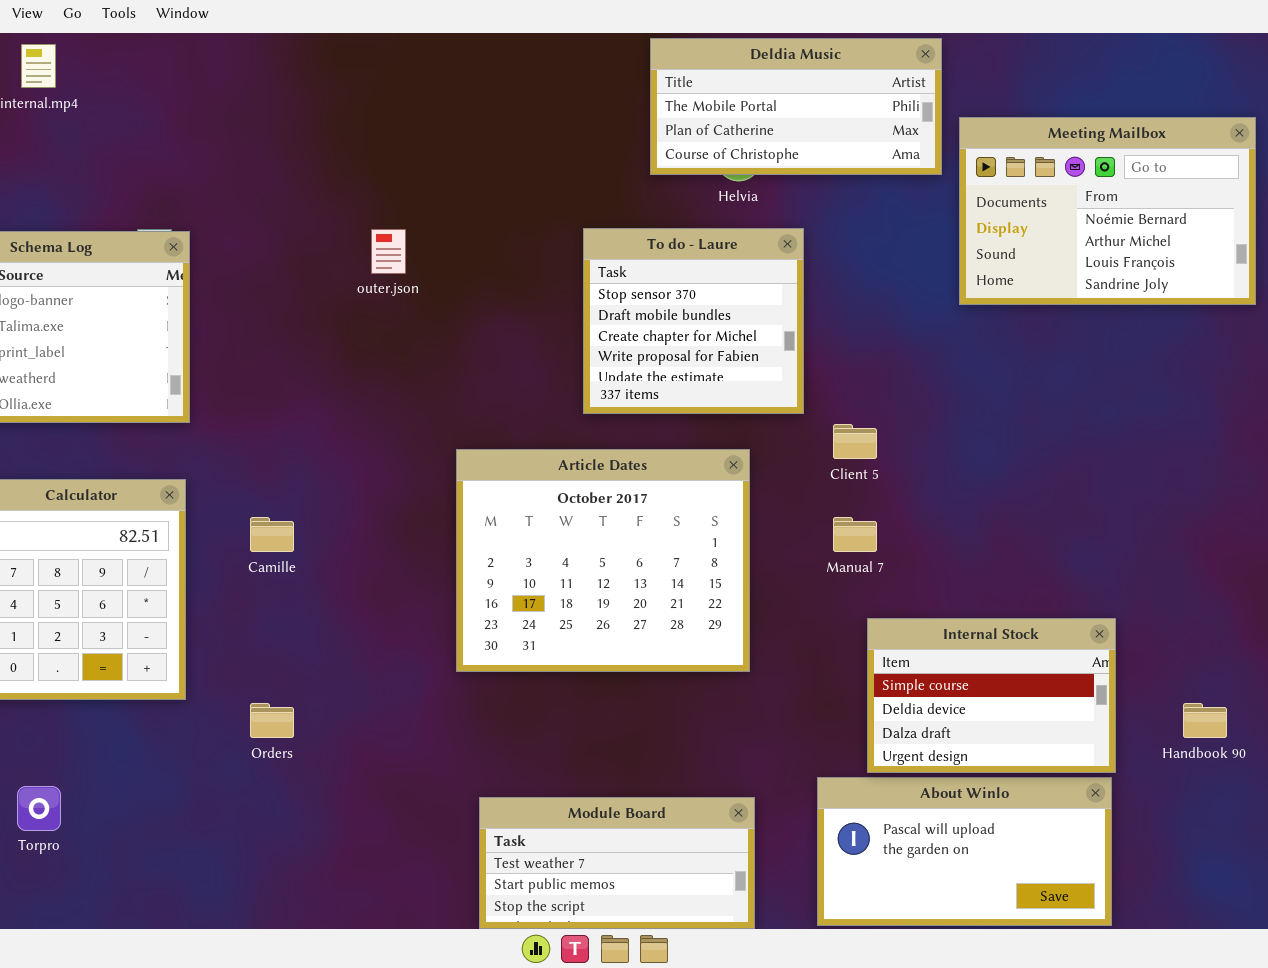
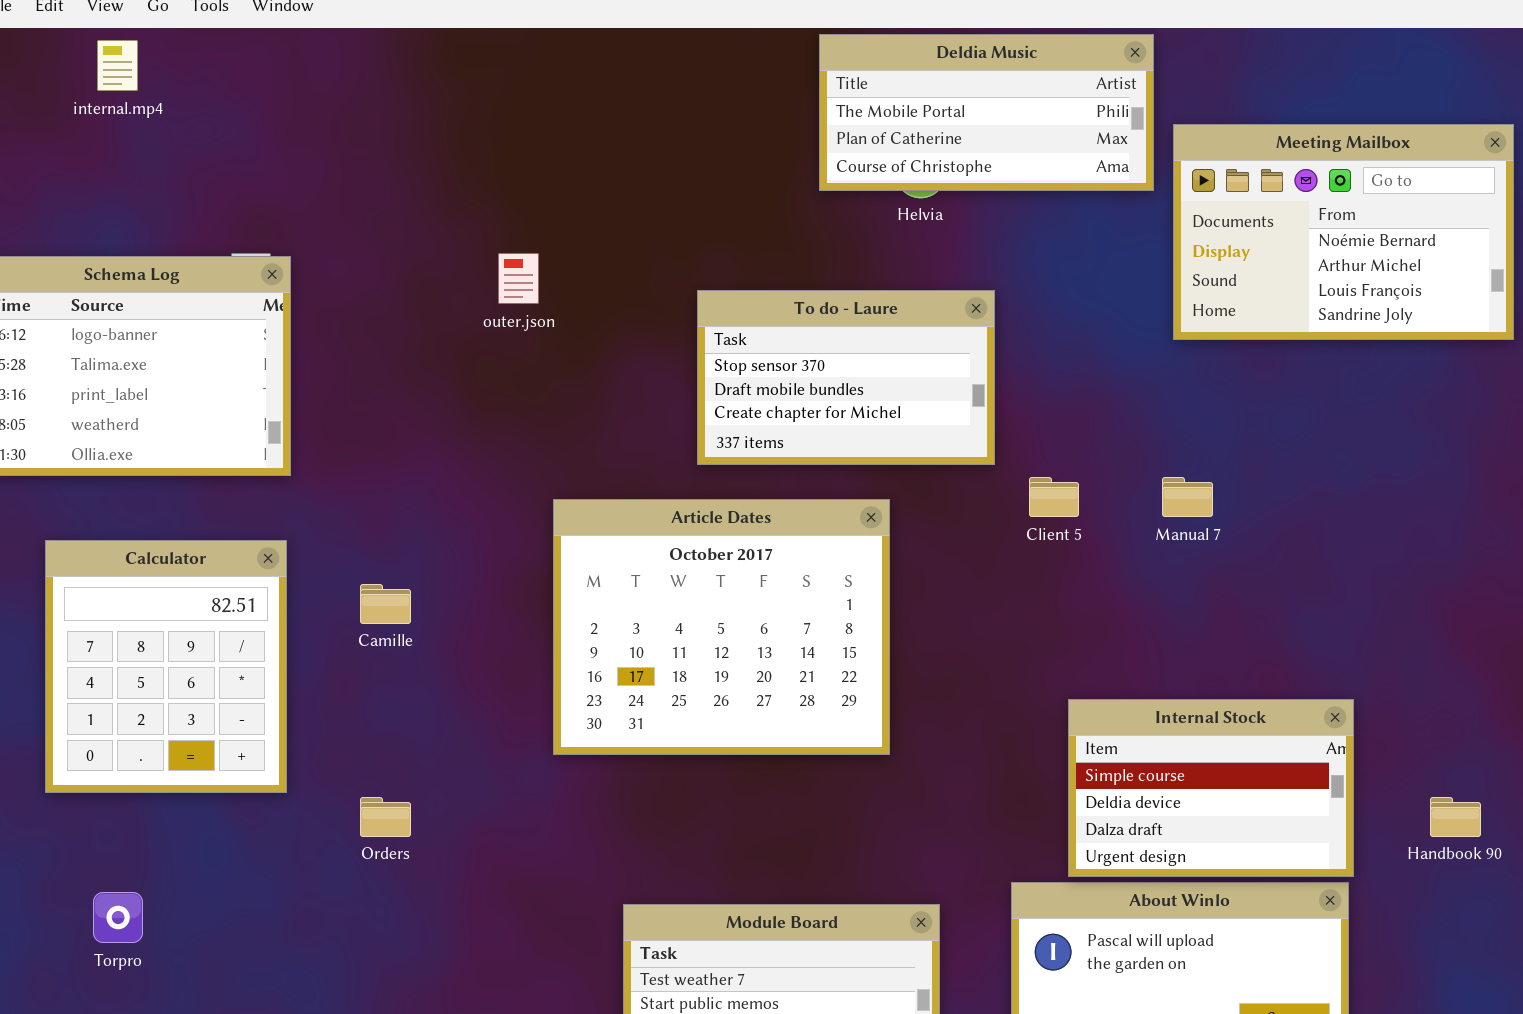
To do - Laure: [583,228,804,414] -> [697,290,995,465], resized
Article Dates: [456,449,750,672] -> [553,499,890,755], moved
Manual 7: [833,517,877,552] -> [1162,477,1213,517], moved

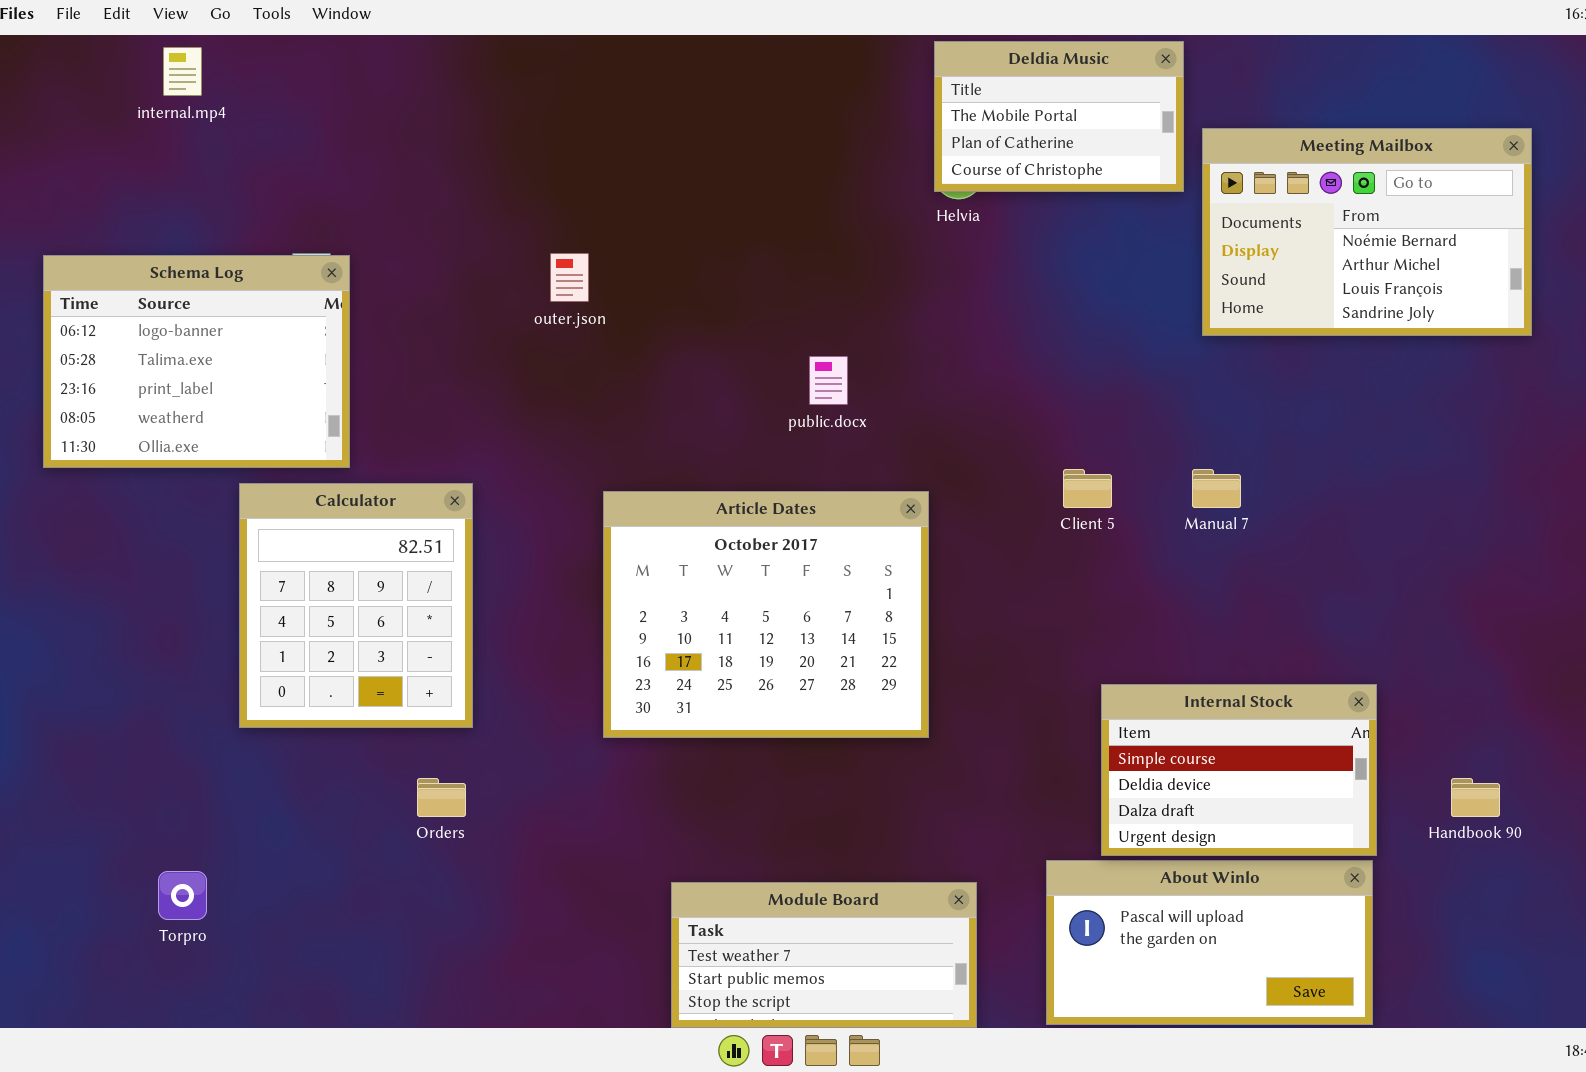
Deldia Music: [819,34,1154,191] -> [934,41,1184,192], resized
To do - Laure: [697,290,995,465] -> none, closed
Calculator: [45,540,287,793] -> [239,483,473,728], moved

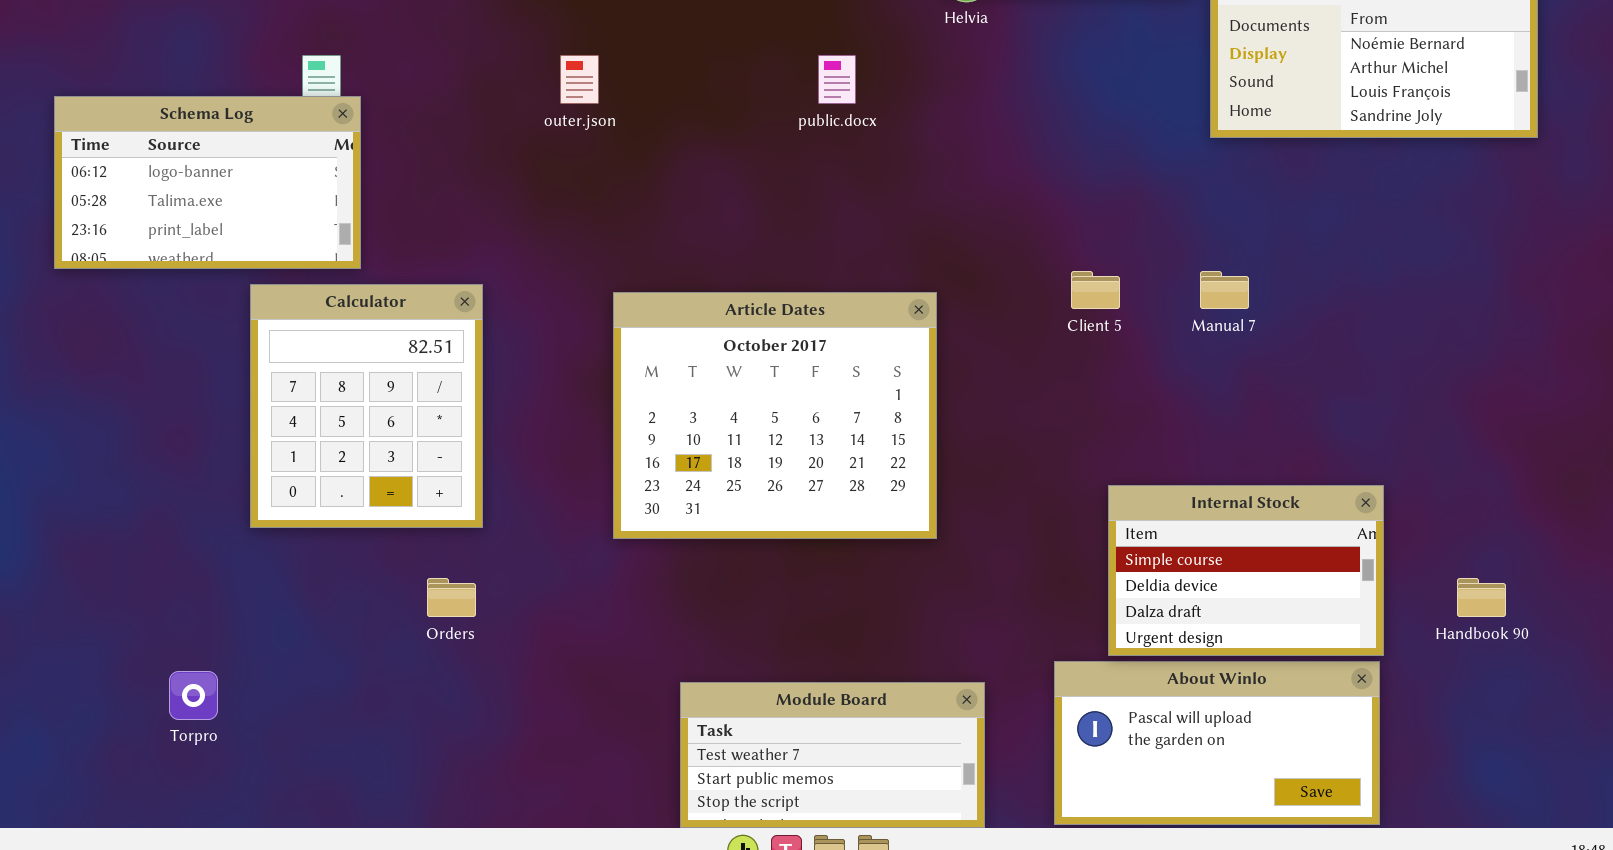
Schema Log: [43,255,350,468] -> [54,96,361,269], resized
public.docx: [809,356,848,405] -> [818,55,856,104], moved

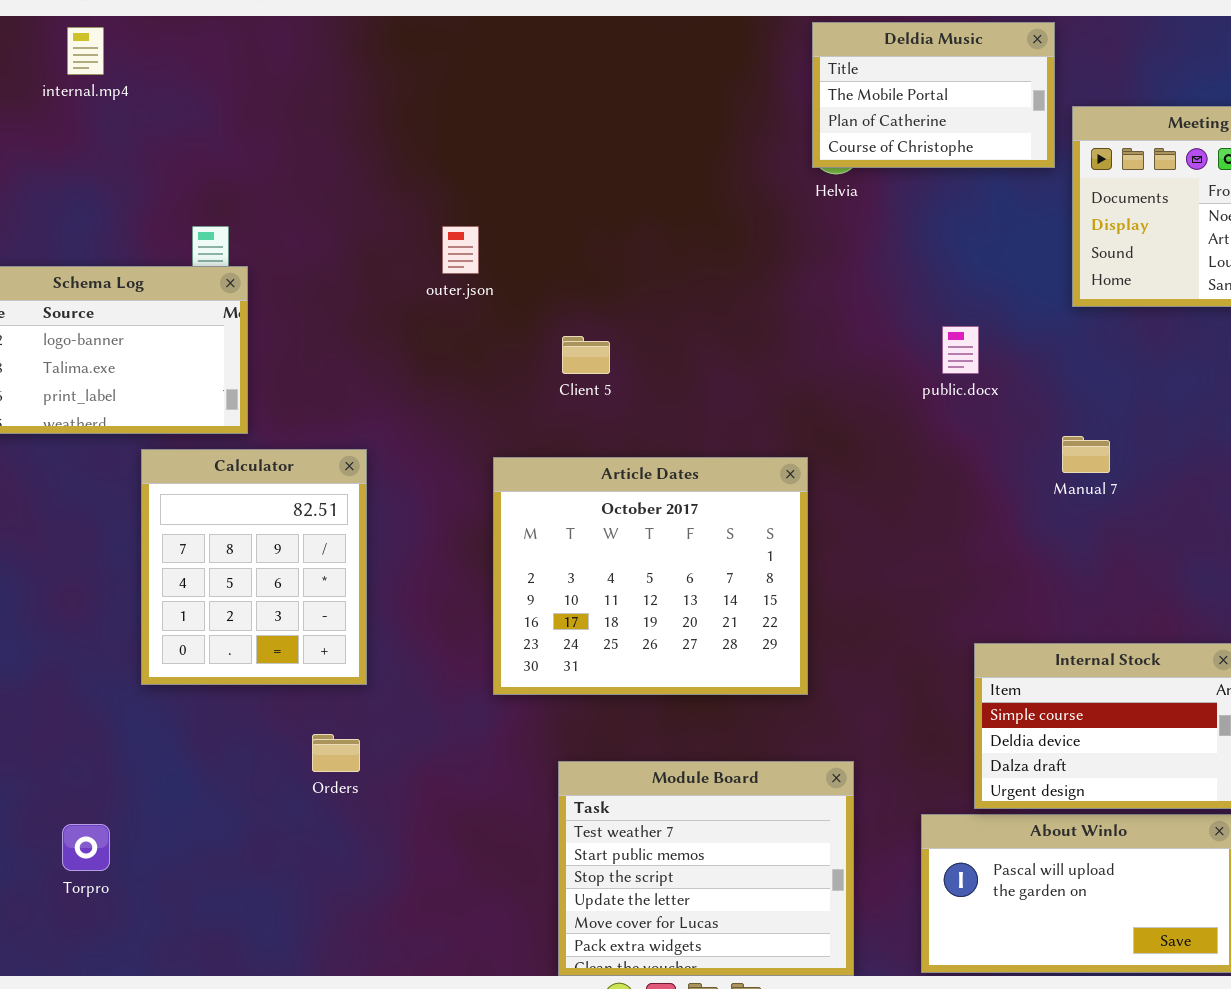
public.docx: [818,55,856,104] -> [942,326,979,374], moved
Client 5: [1071,271,1120,309] -> [562,336,610,374], moved
Module Board: [680,682,985,828] -> [558,761,854,976], resized

